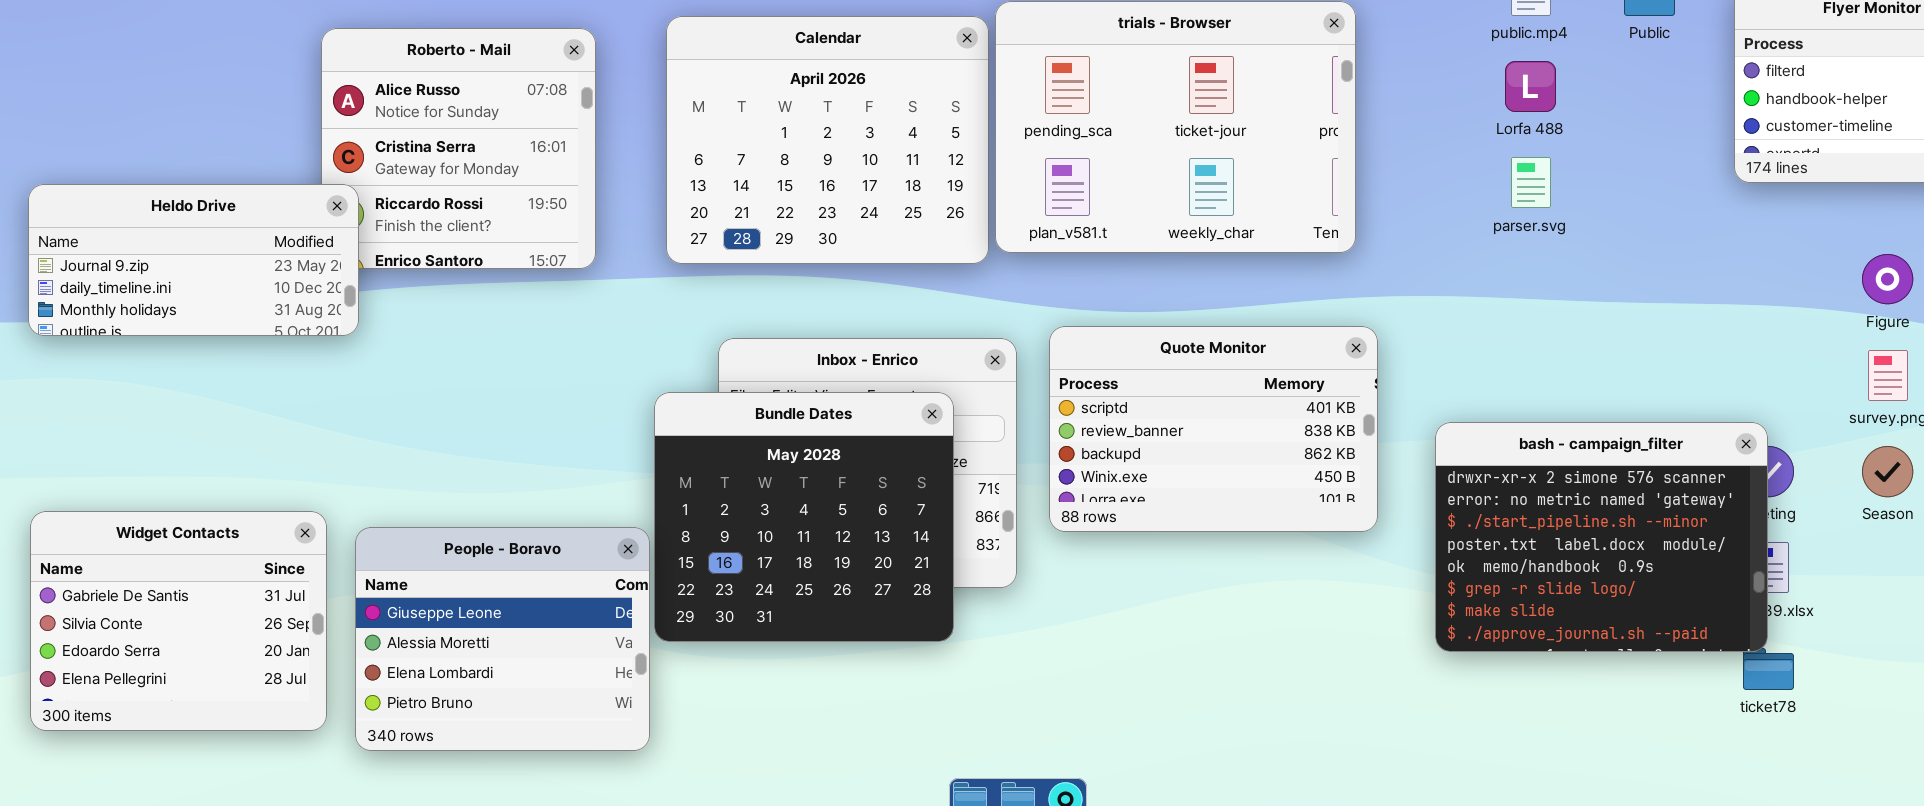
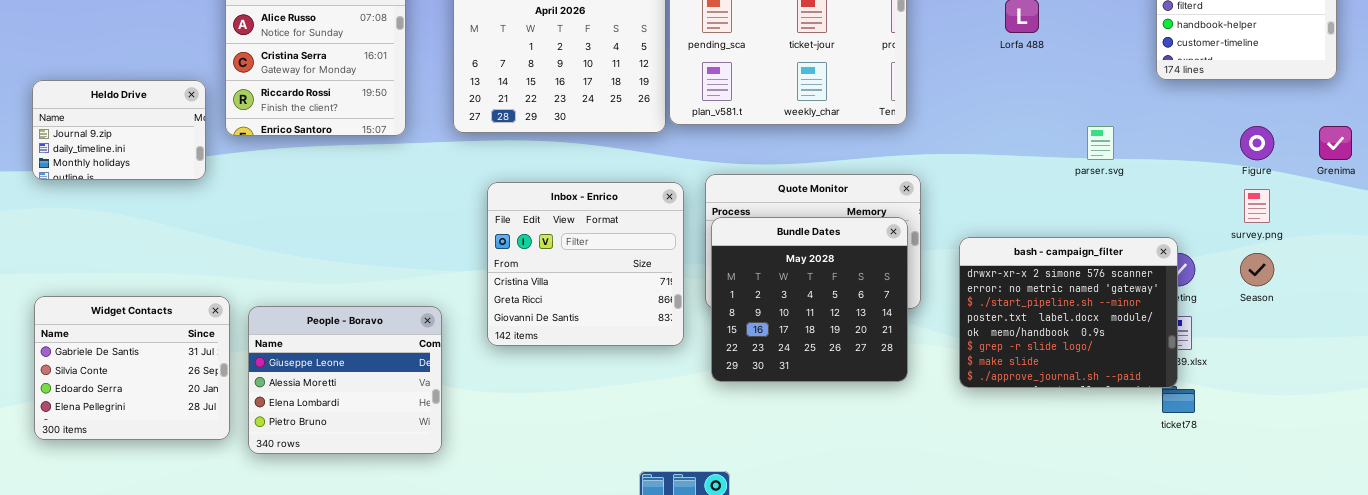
parser.svg: [1511,157,1551,208] -> [1087,126,1114,160], moved
Heldo Drive: [28,184,359,336] -> [32,80,206,180], resized
Bundle Dates: [654,392,954,642] -> [711,217,908,382], moved

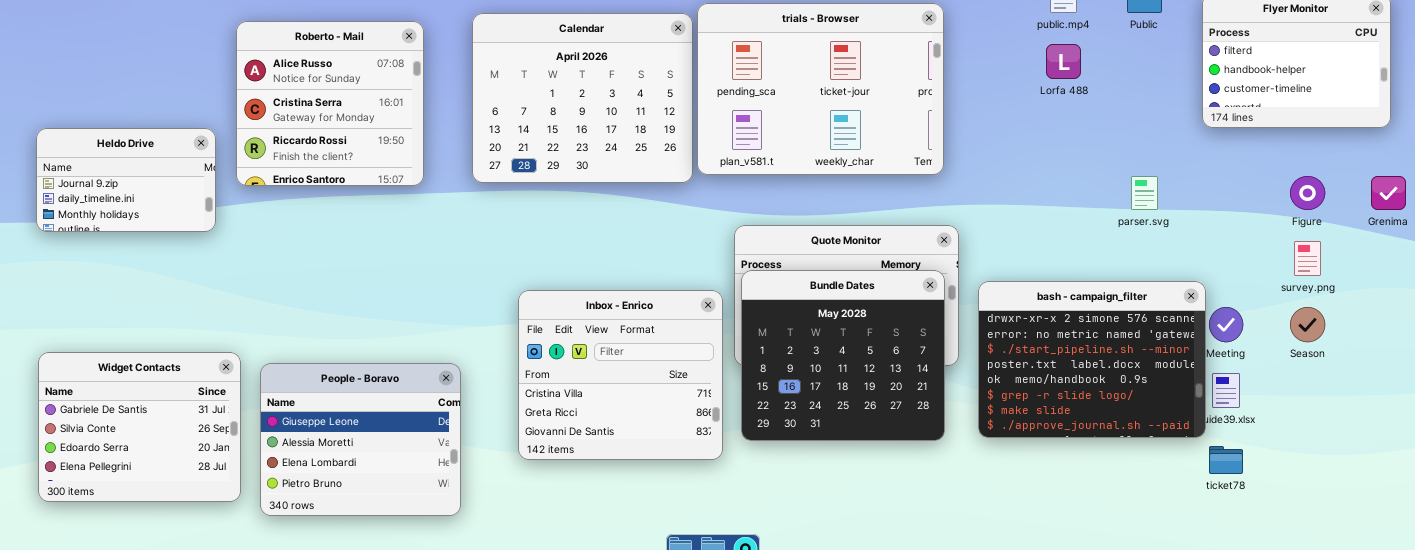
Inbox - Enrico: [487,182,684,346] -> [518,290,723,460], moved
bash - campaign_filter: [959,237,1178,388] -> [978,281,1206,438], moved

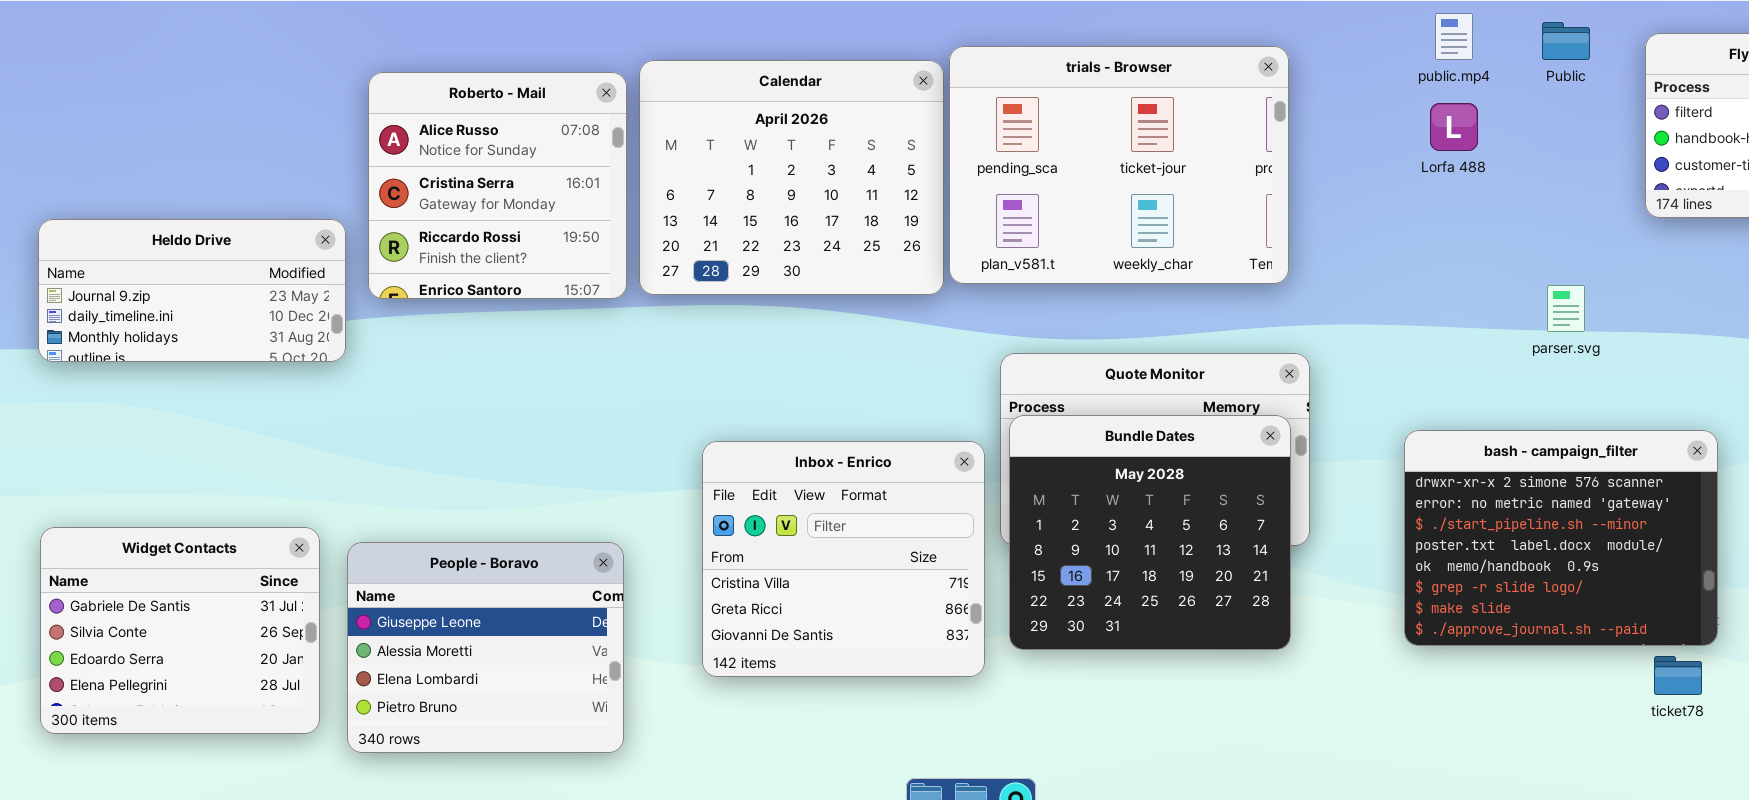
Roberto - Mail: [236,21,424,186] -> [368,72,627,299], moved
Heldo Drive: [36,128,216,232] -> [38,219,346,362], resized
bash - campaign_filter: [978,281,1206,438] -> [1404,430,1718,646], moved

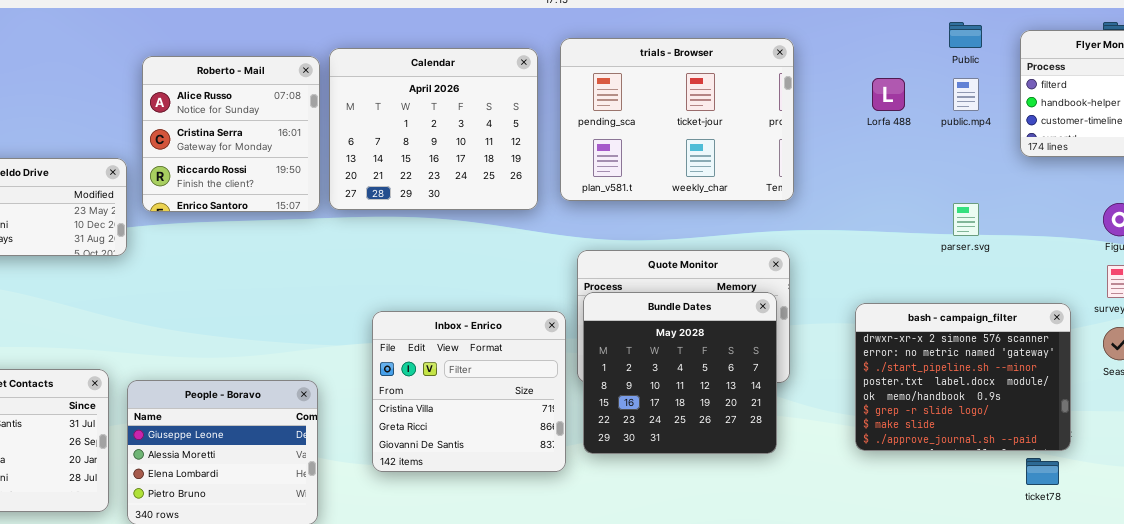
public.mp4: [1435,13,1473,60] -> [953,78,979,111], moved
trials - Browser: [949,46,1289,284] -> [560,38,794,201], moved

